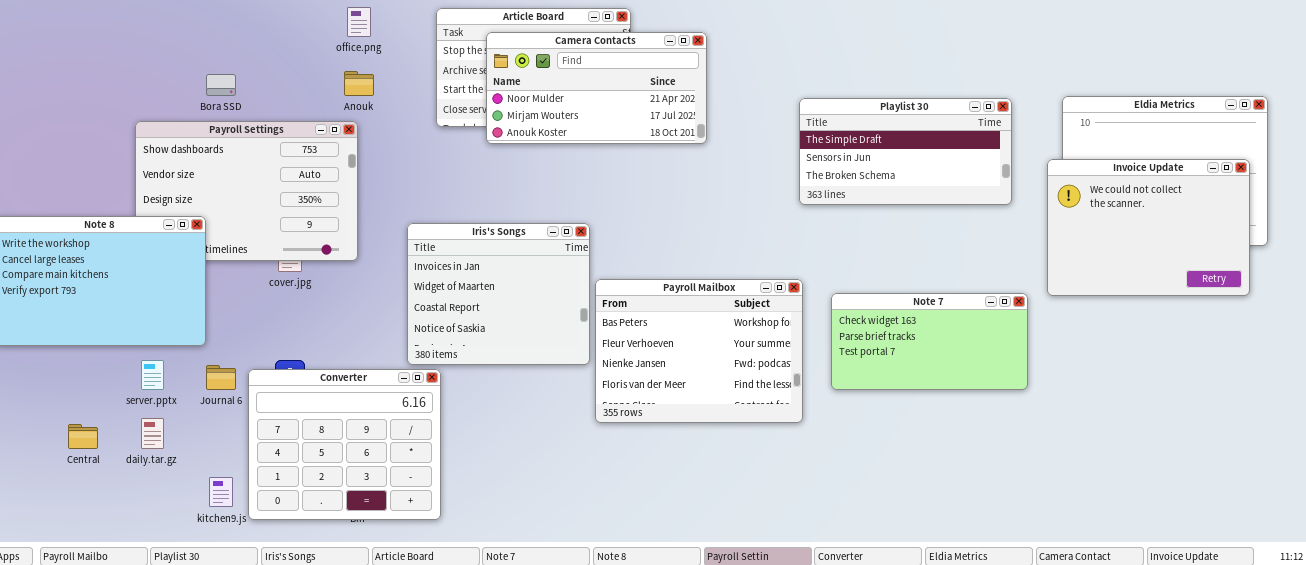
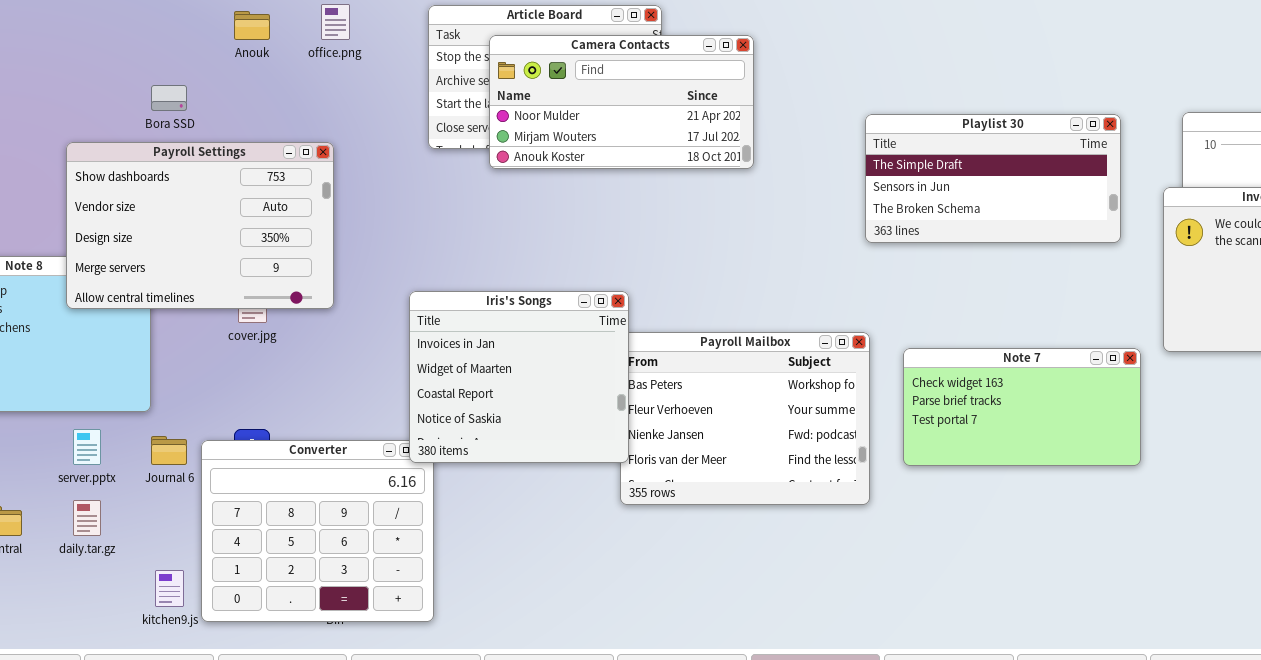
Anouk: [344,71,374,96] -> [234,11,270,40], moved
Payroll Settings: [135,121,358,261] -> [66,142,334,309], raised
Iris's Songs: [407,223,590,365] -> [409,291,629,463], moved

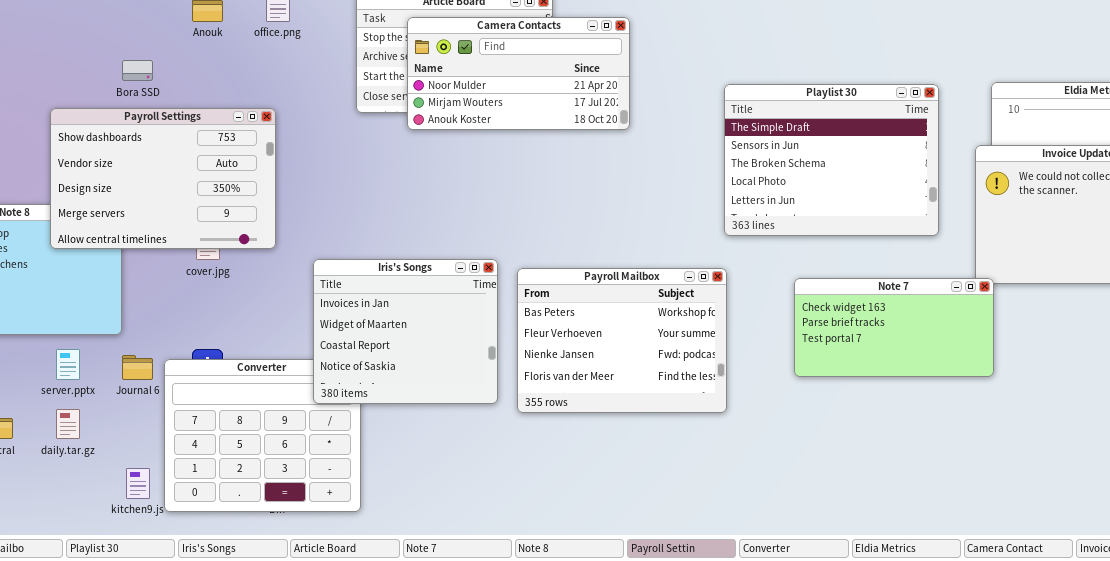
Playlist 30: [865,114,1121,243] -> [724,84,939,236], resized
Iris's Songs: [409,291,629,463] -> [313,259,498,404], moved
Note 7: [903,348,1141,466] -> [794,278,994,377], moved

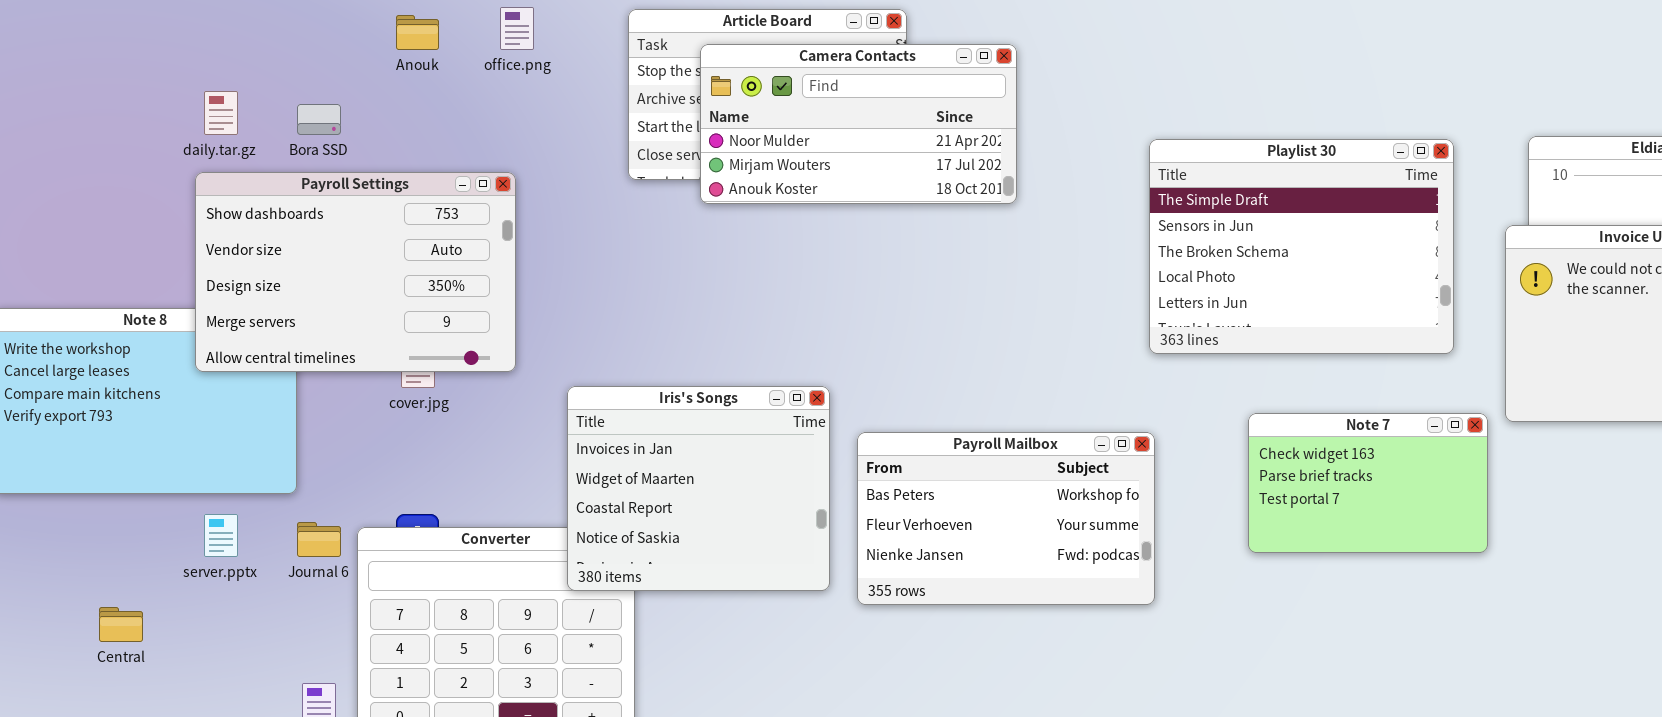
Payroll Mailbox: [517,268,727,413] -> [857,432,1155,605], resized
Note 7: [794,278,994,377] -> [1248,413,1488,553], resized
daily.tar.gz: [56,409,80,439] -> [204,91,238,135], moved

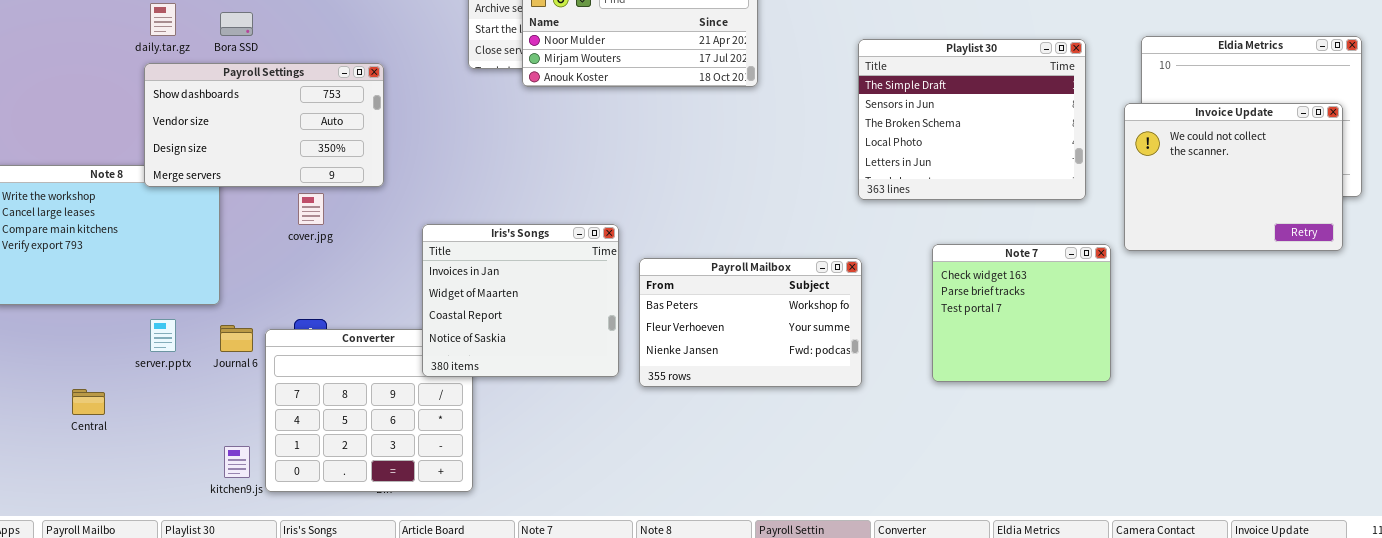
Payroll Settings: [195,172,516,372] -> [144,63,384,187], resized
Note 7: [1248,413,1488,553] -> [932,244,1111,382], resized

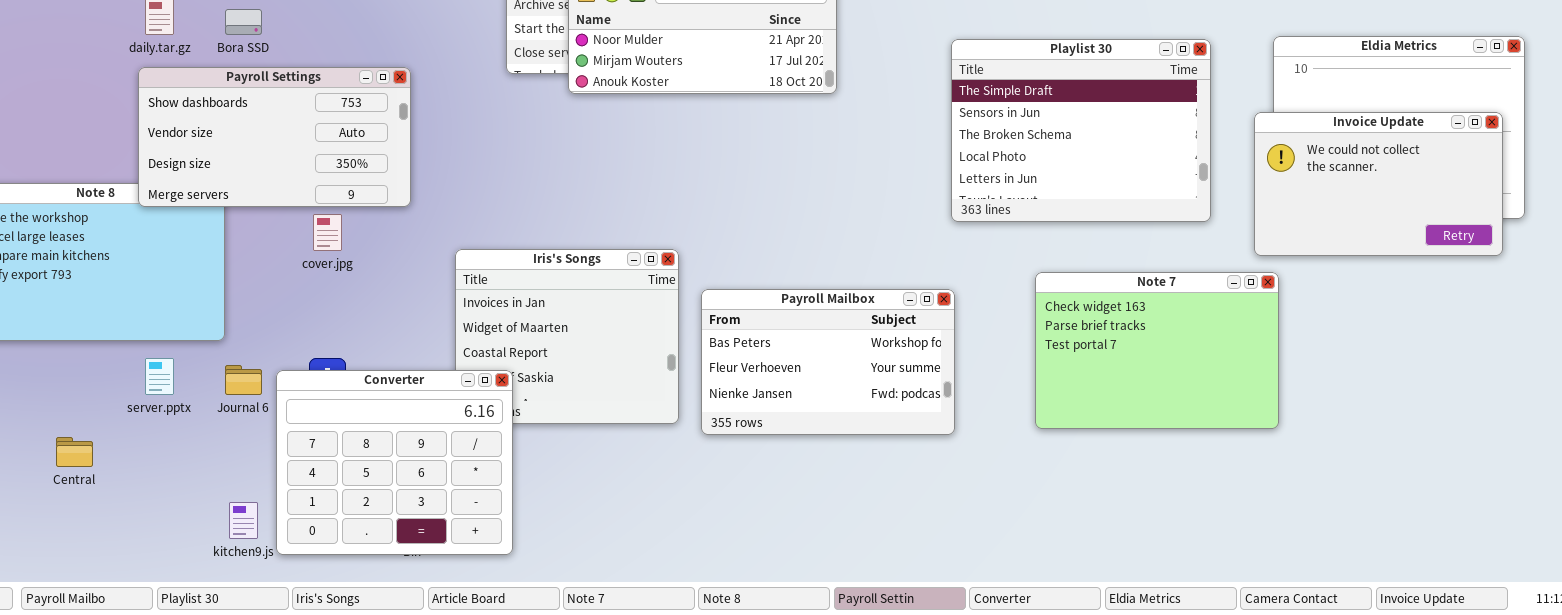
Invoice Update: [1124,103,1343,251] -> [1254,112,1503,256], resized
Note 7: [932,244,1111,382] -> [1035,272,1279,429], resized
Converter: [265,329,473,492] -> [276,370,513,555], raised

